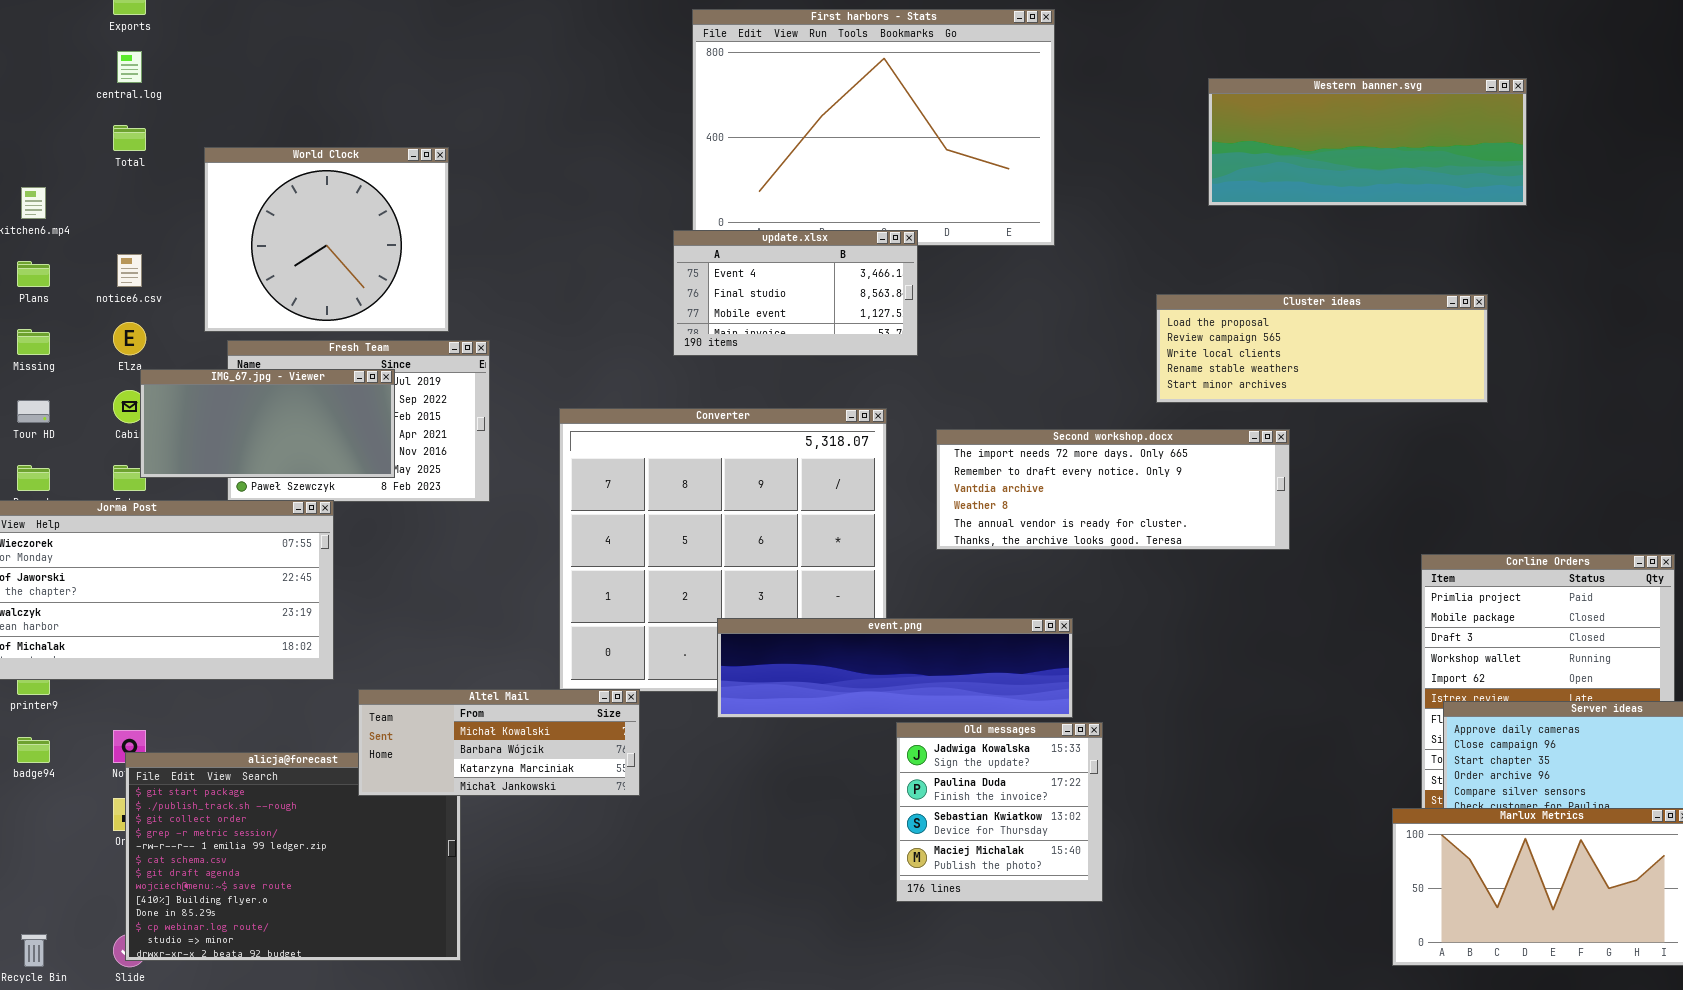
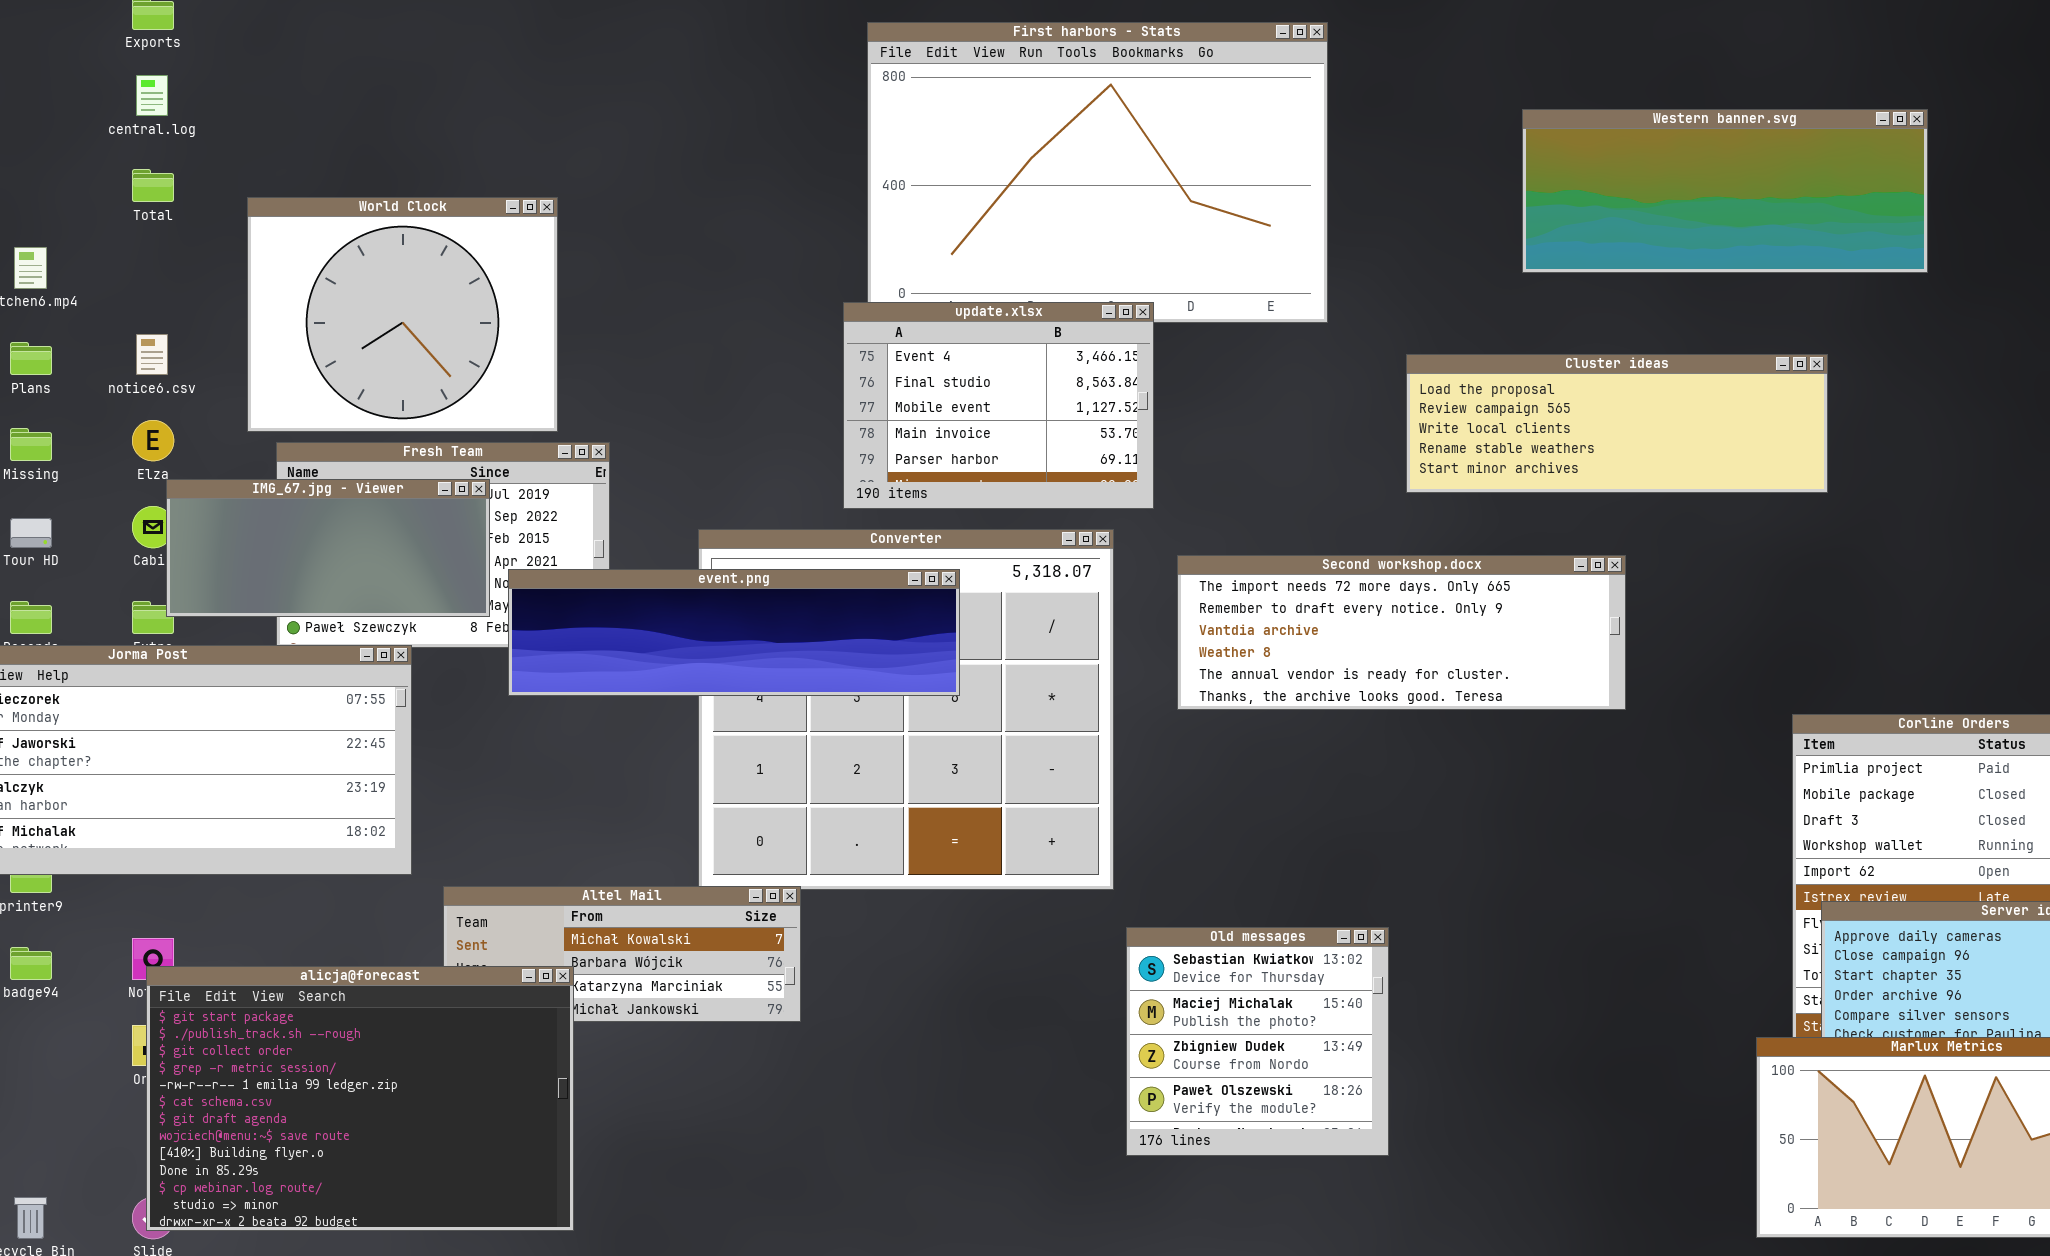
update.xlsx: [673,230,918,356] -> [843,302,1154,509], resized
Cluster ideas: [1156,294,1488,403] -> [1406,354,1828,493], moved
event.png: [717,618,1073,718] -> [508,569,960,696], moved
Old messages: [896,722,1103,902] -> [1126,927,1389,1156], scrolled down 2 rows
alicja@forecast: [125,752,461,961] -> [146,966,574,1231], raised

